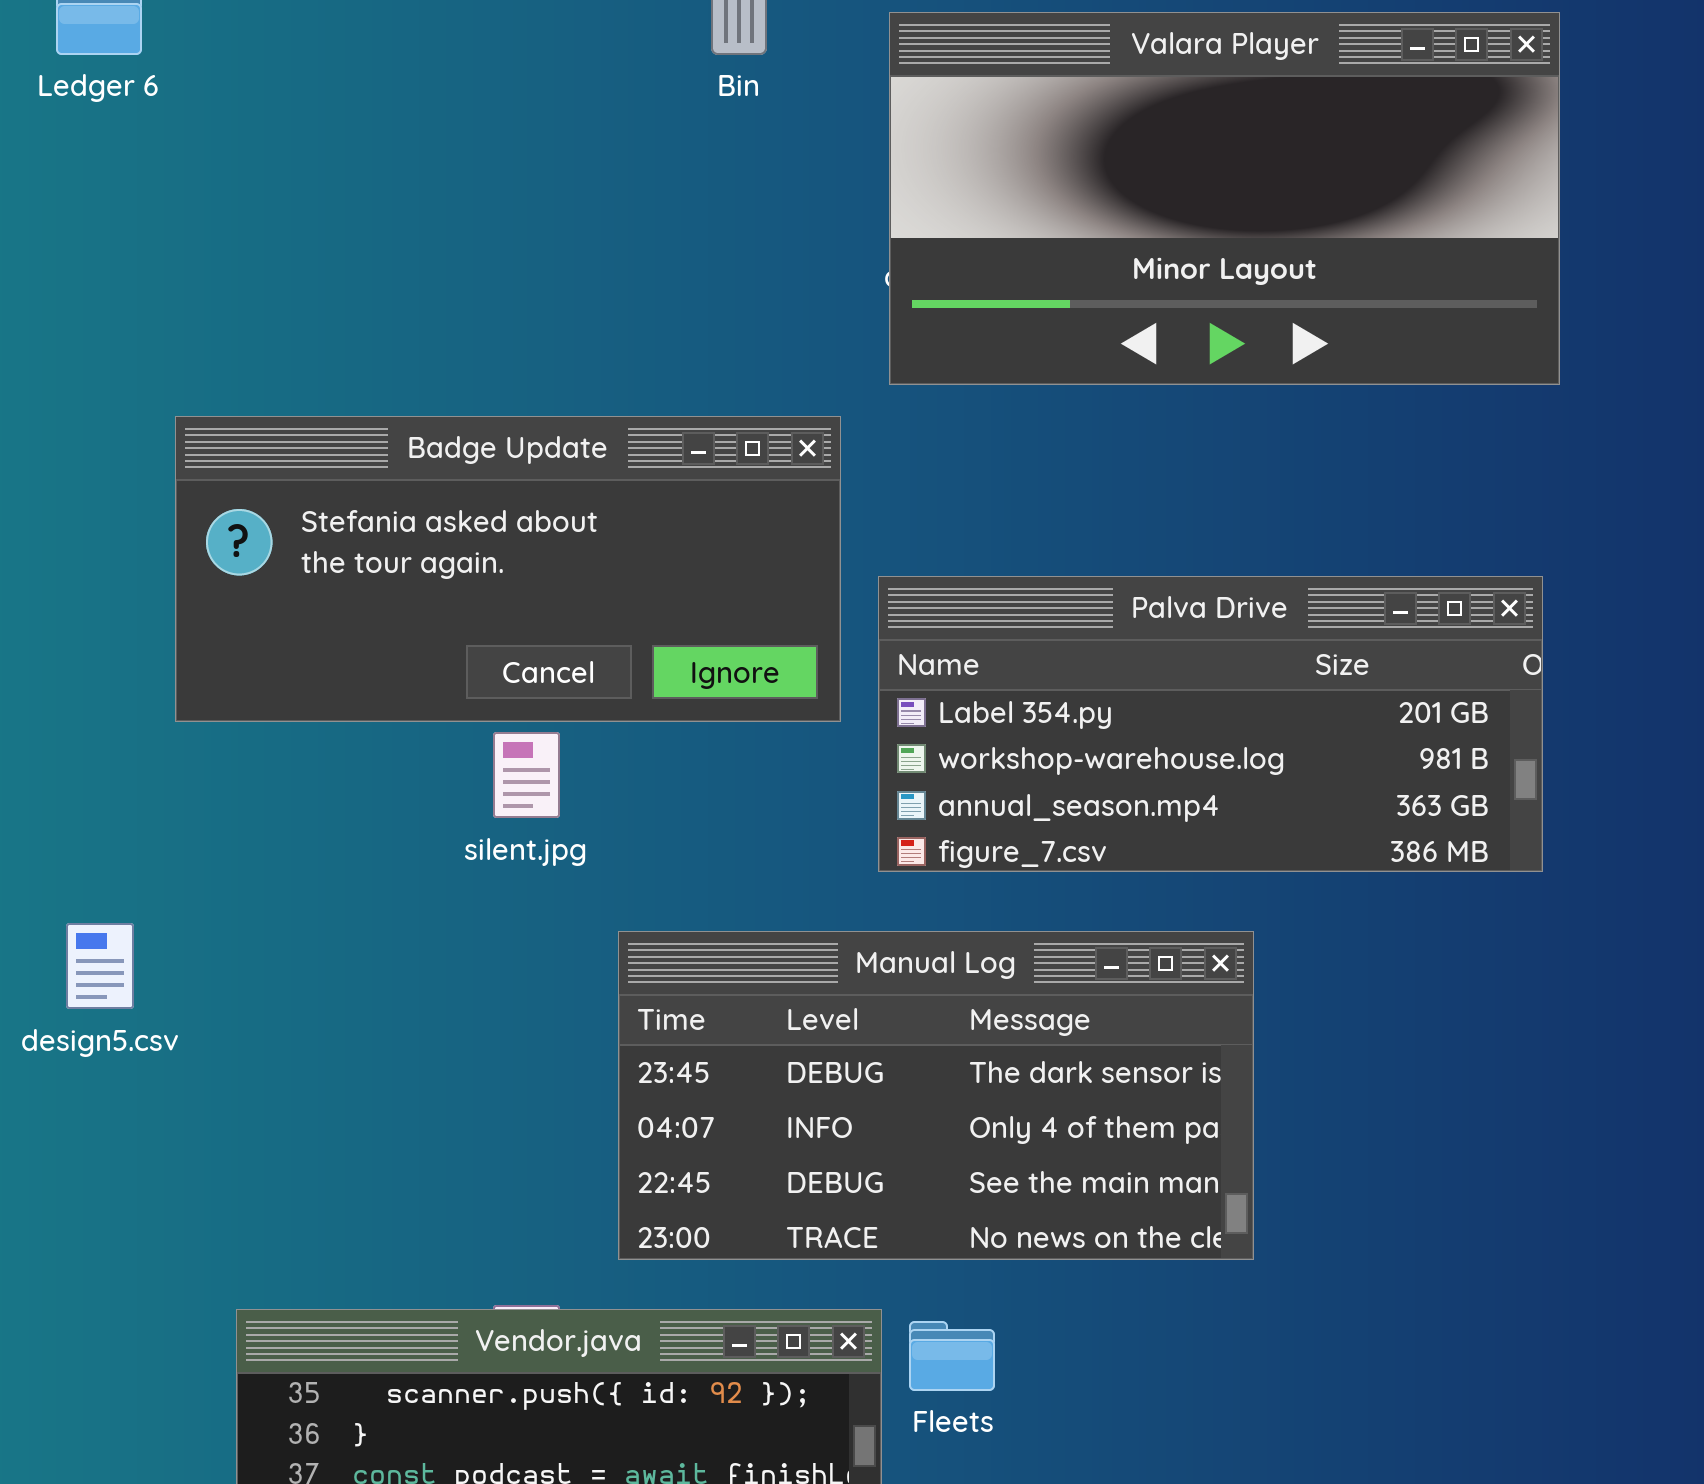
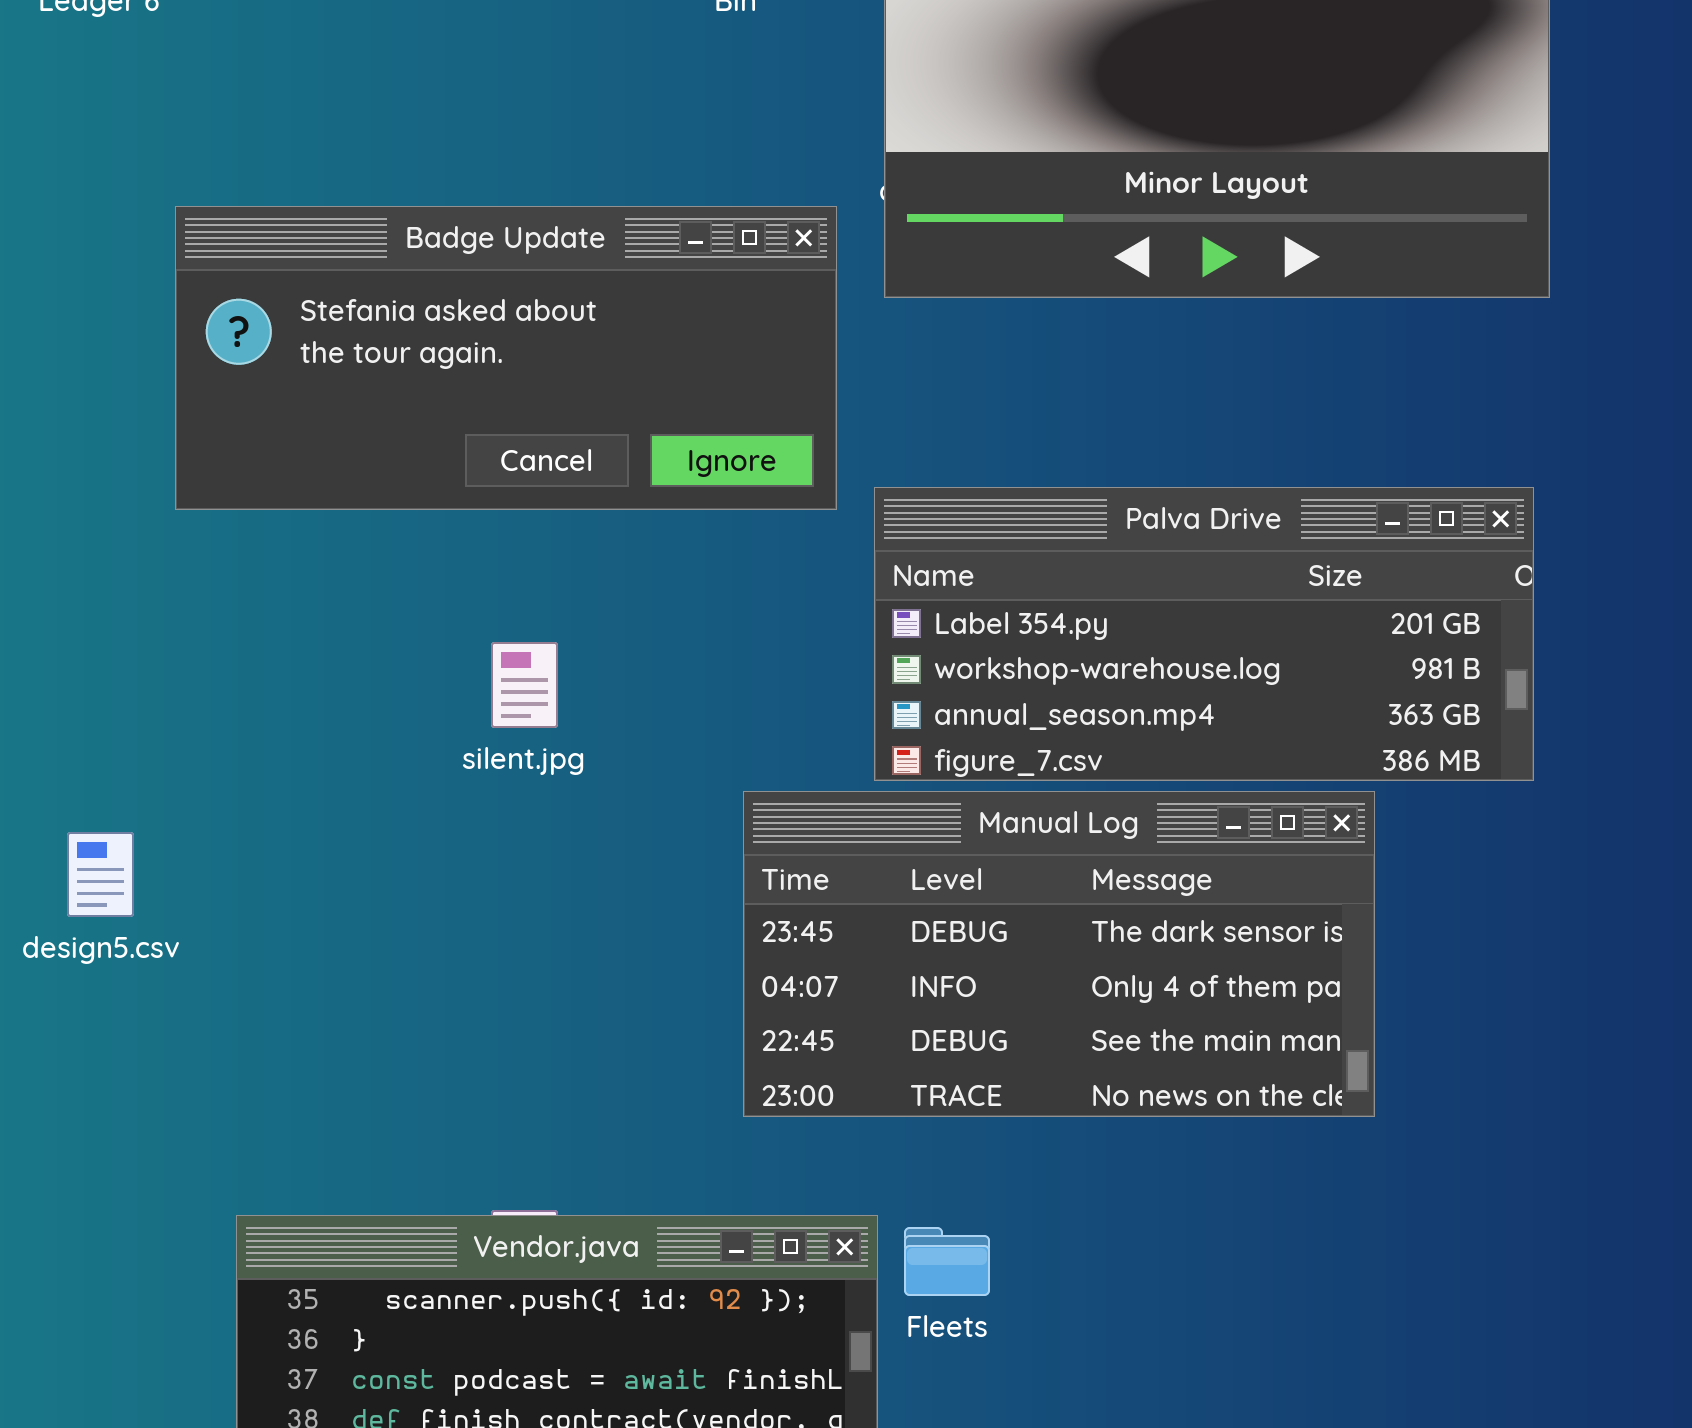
Badge Update: [175,416,841,722] -> [175,206,837,510], moved
Manual Log: [618,931,1254,1260] -> [743,791,1375,1117], moved

